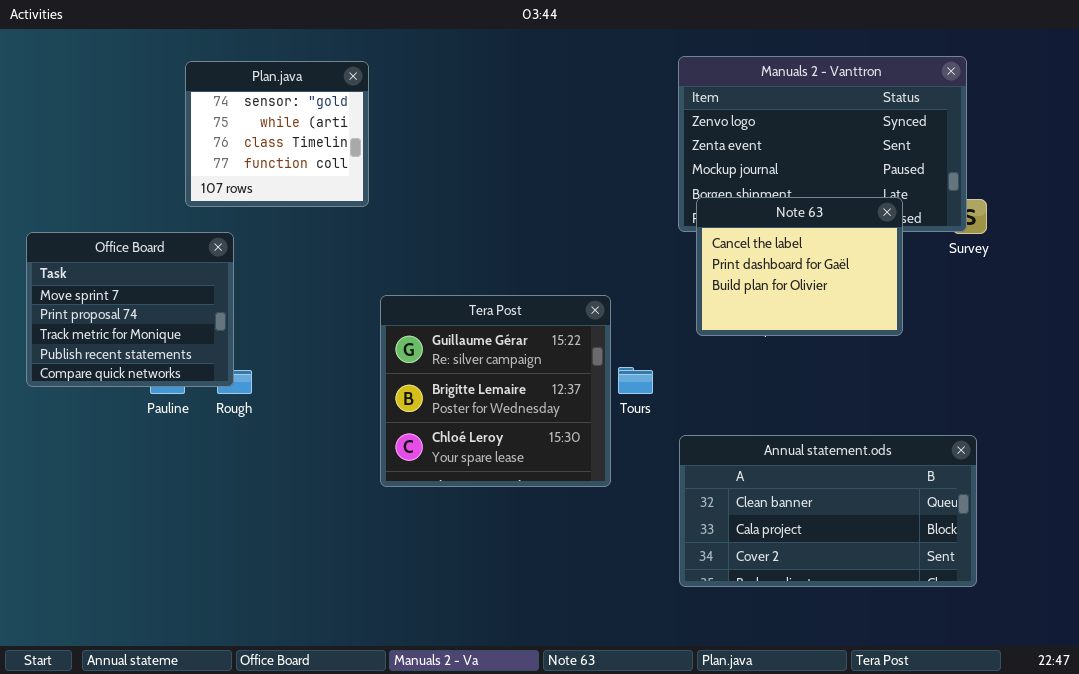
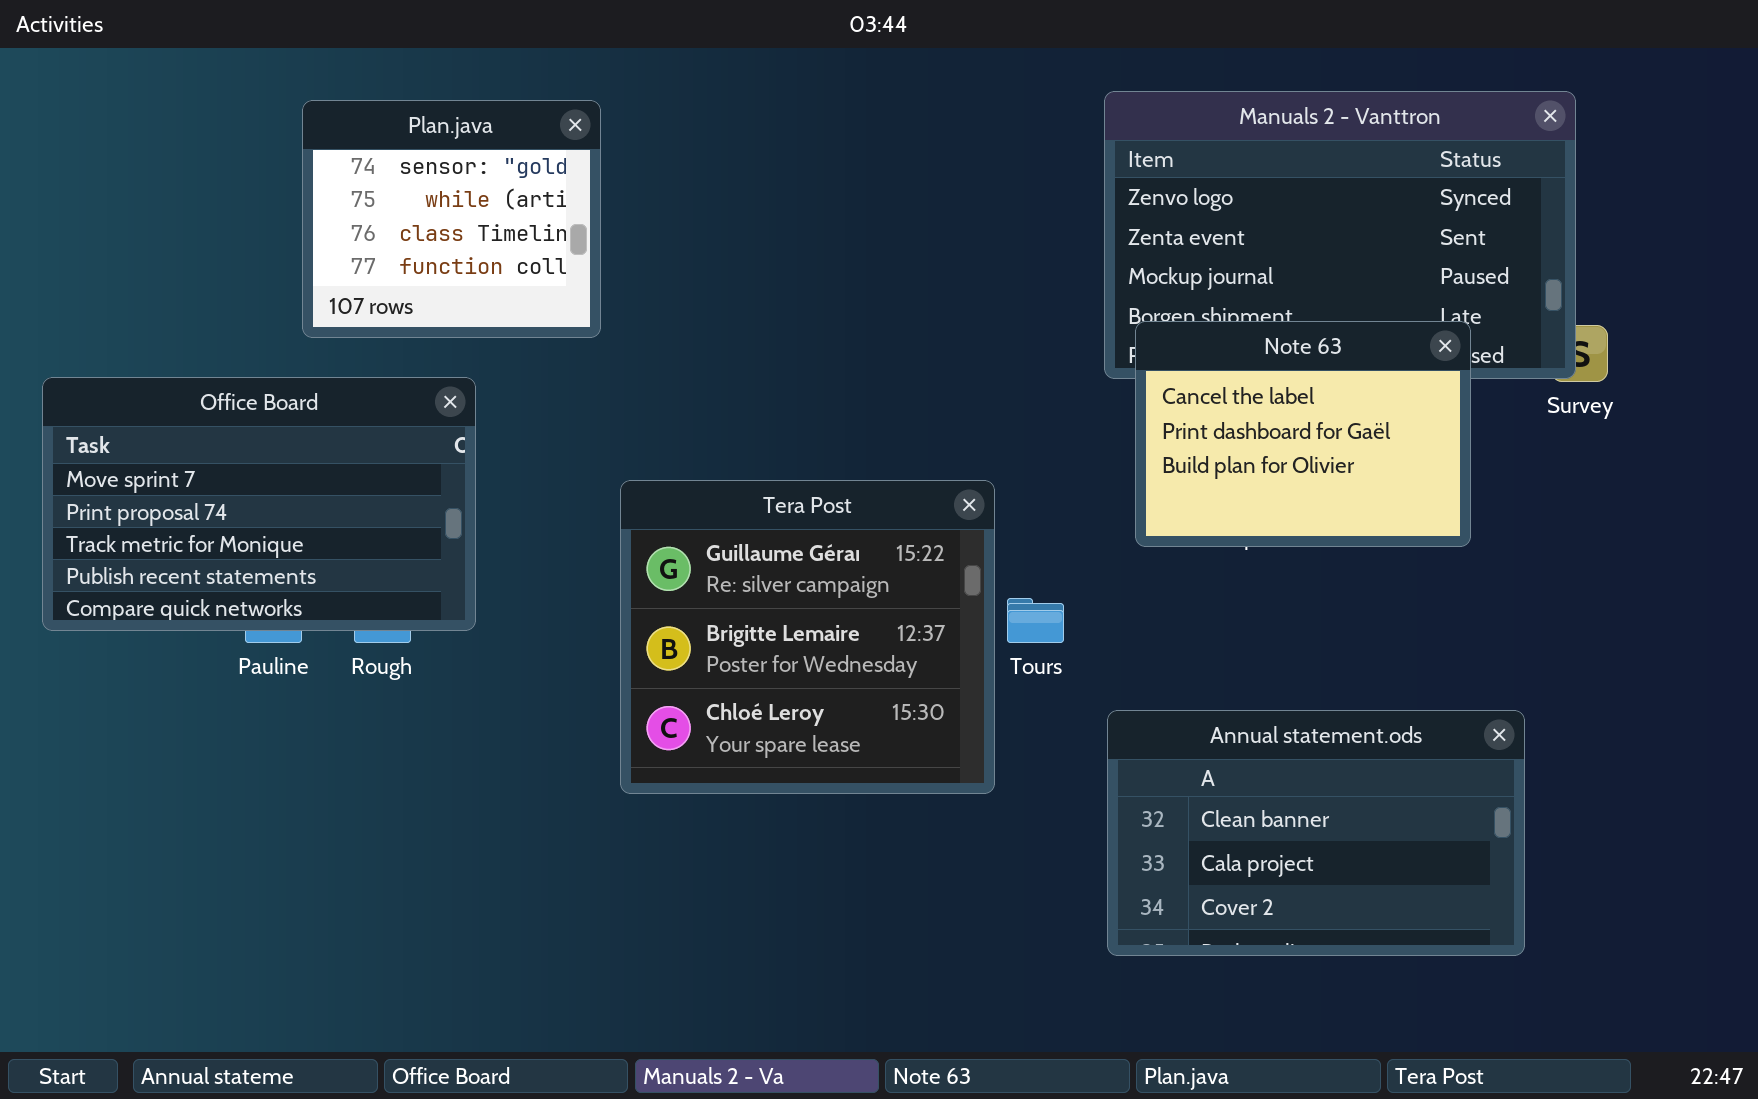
Office Board: [26,232,234,387] -> [42,377,476,631], resized
Annual statement.ods: [679,435,977,587] -> [1107,710,1525,956], resized

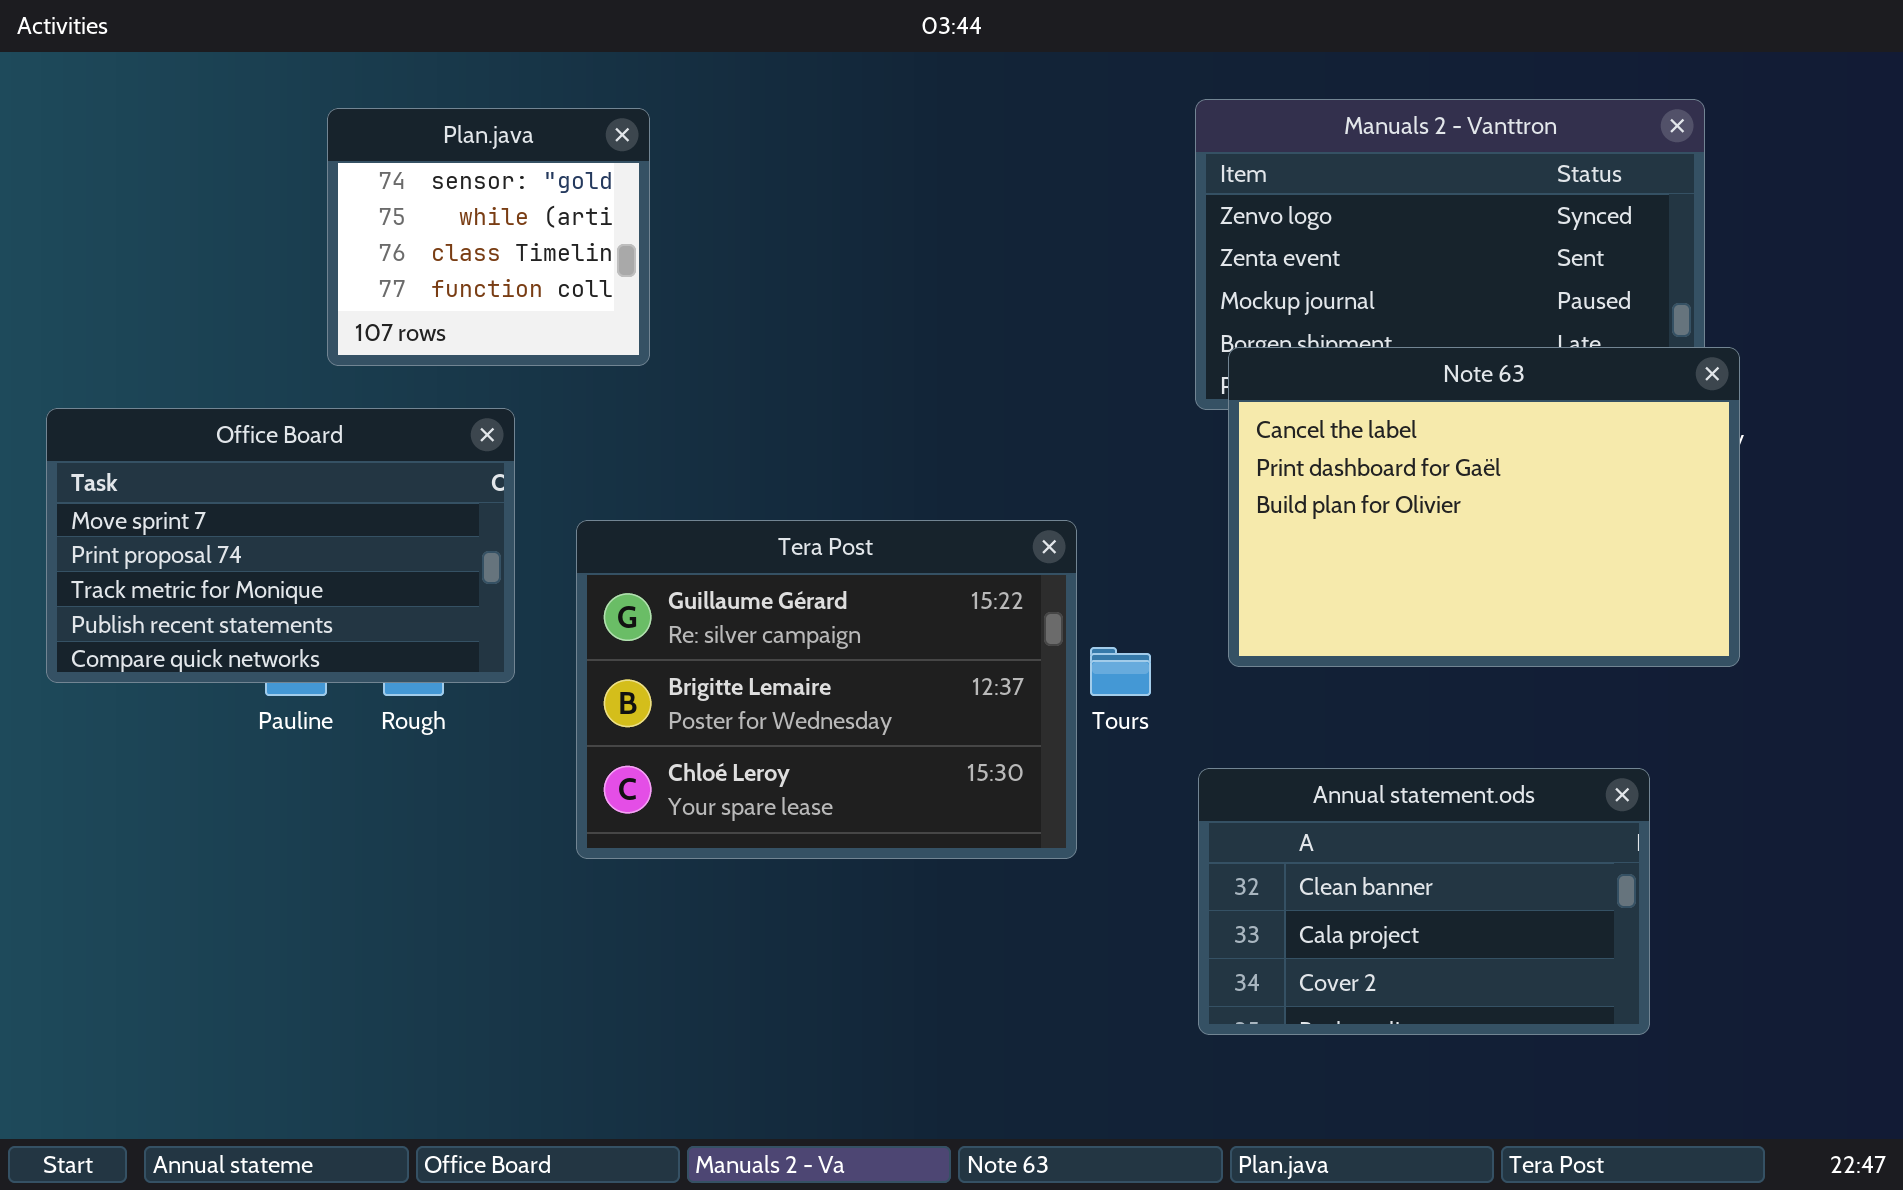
Note 63: [1135,321,1471,547] -> [1228,347,1740,667], resized
Tera Post: [620,480,995,794] -> [576,520,1077,859], resized

